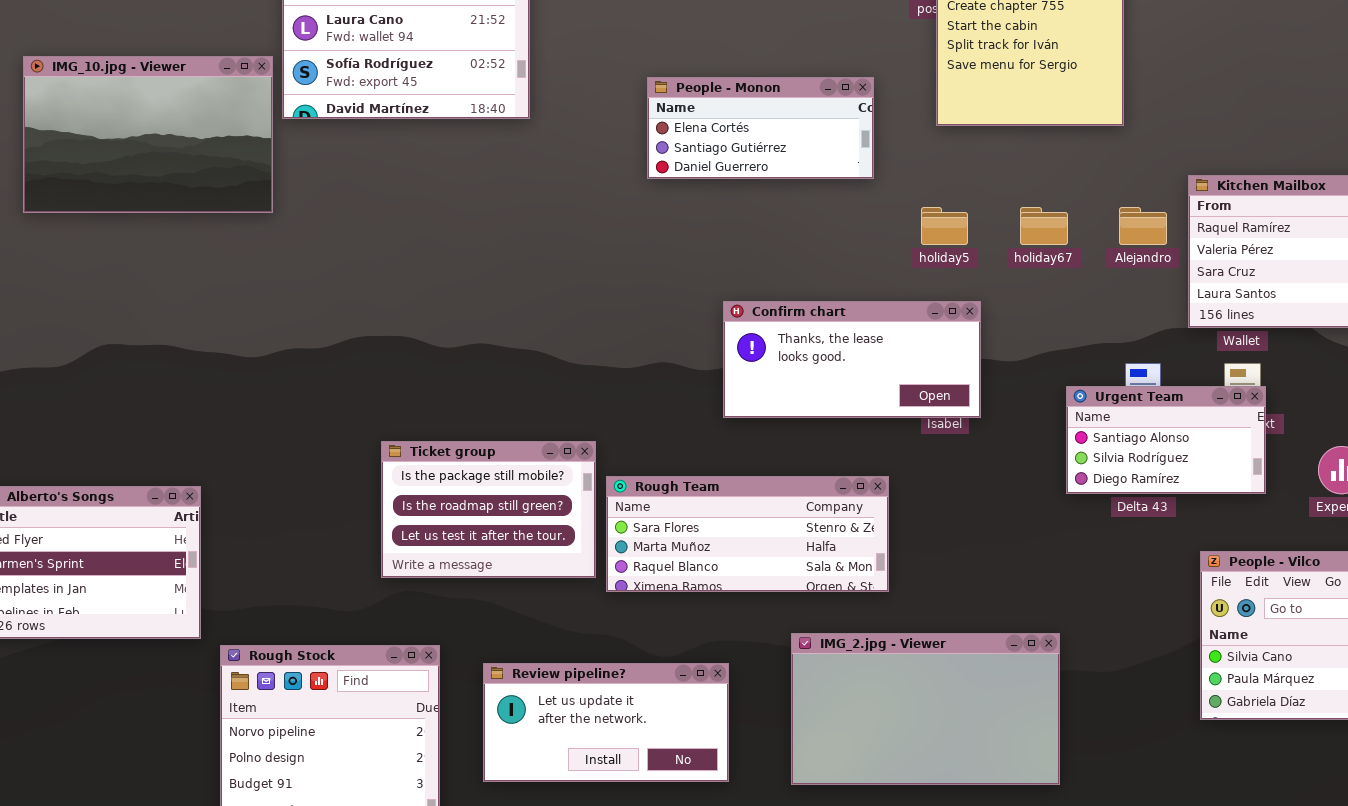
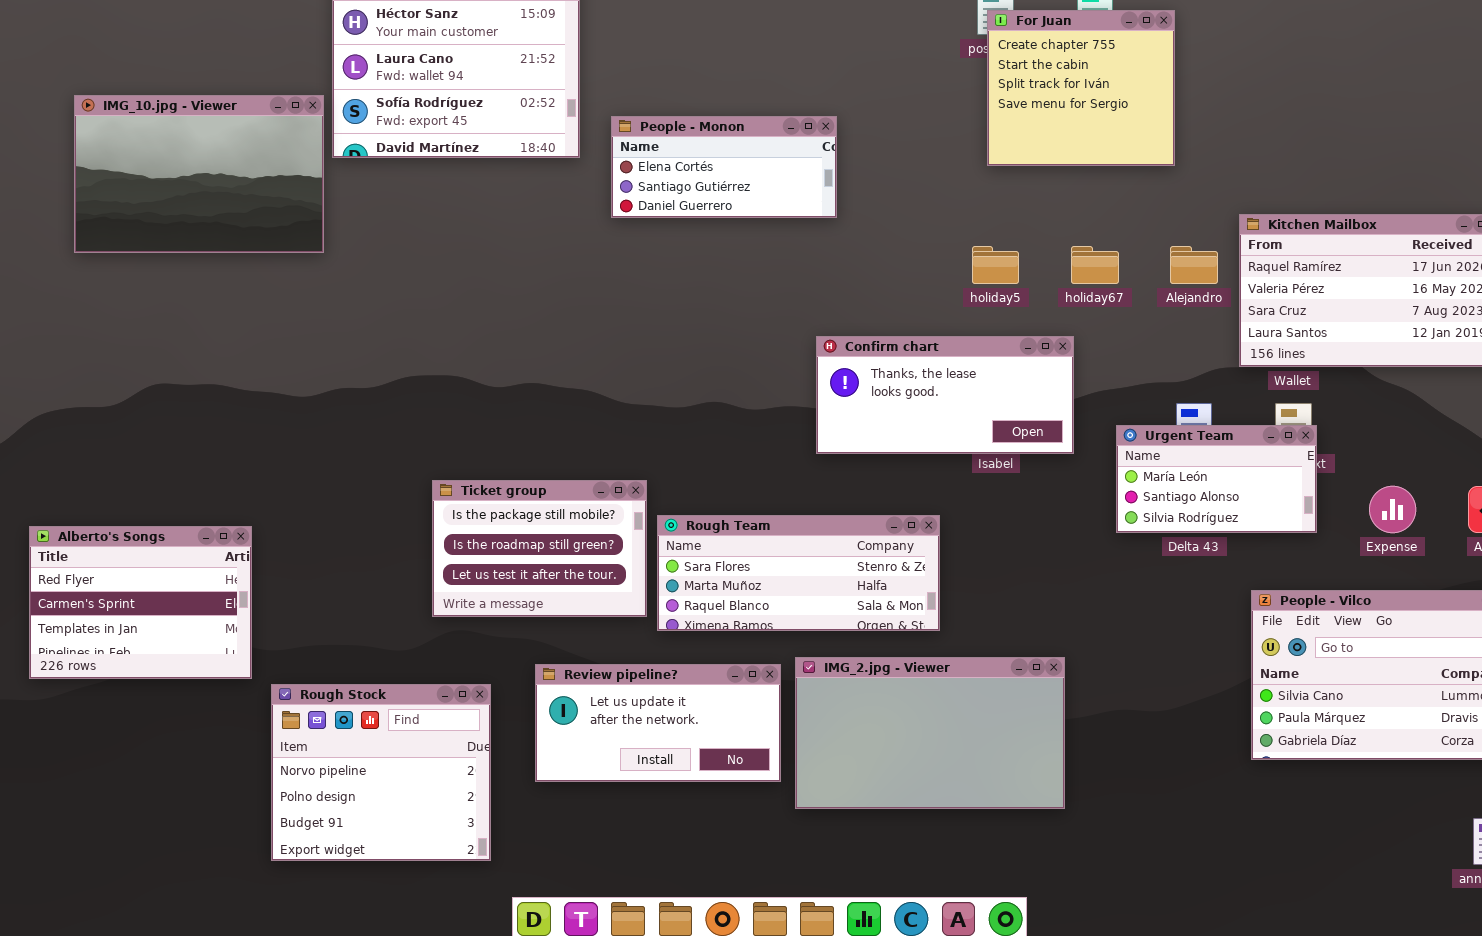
People - Monon: [647,77,874,179] -> [611,116,837,218], moved
Confirm chart: [723,301,981,418] -> [816,336,1074,454], moved
Urgent Team: [1066,386,1266,494] -> [1116,425,1317,533], scrolled up 1 row
IMG_2.jpg - Viewer: [791,633,1060,785] -> [795,657,1065,809], moved
Review pipeline?: [483,663,729,782] -> [535,664,781,782], moved

